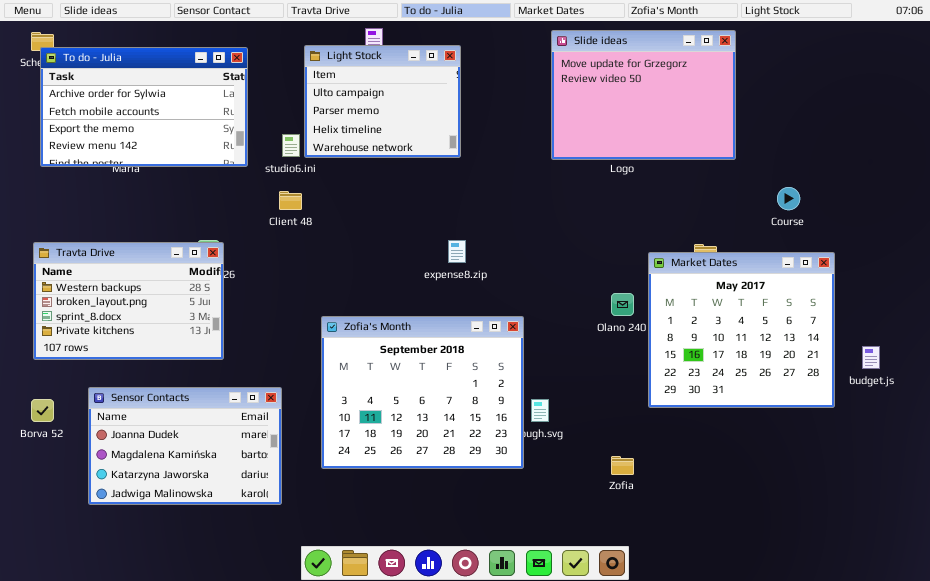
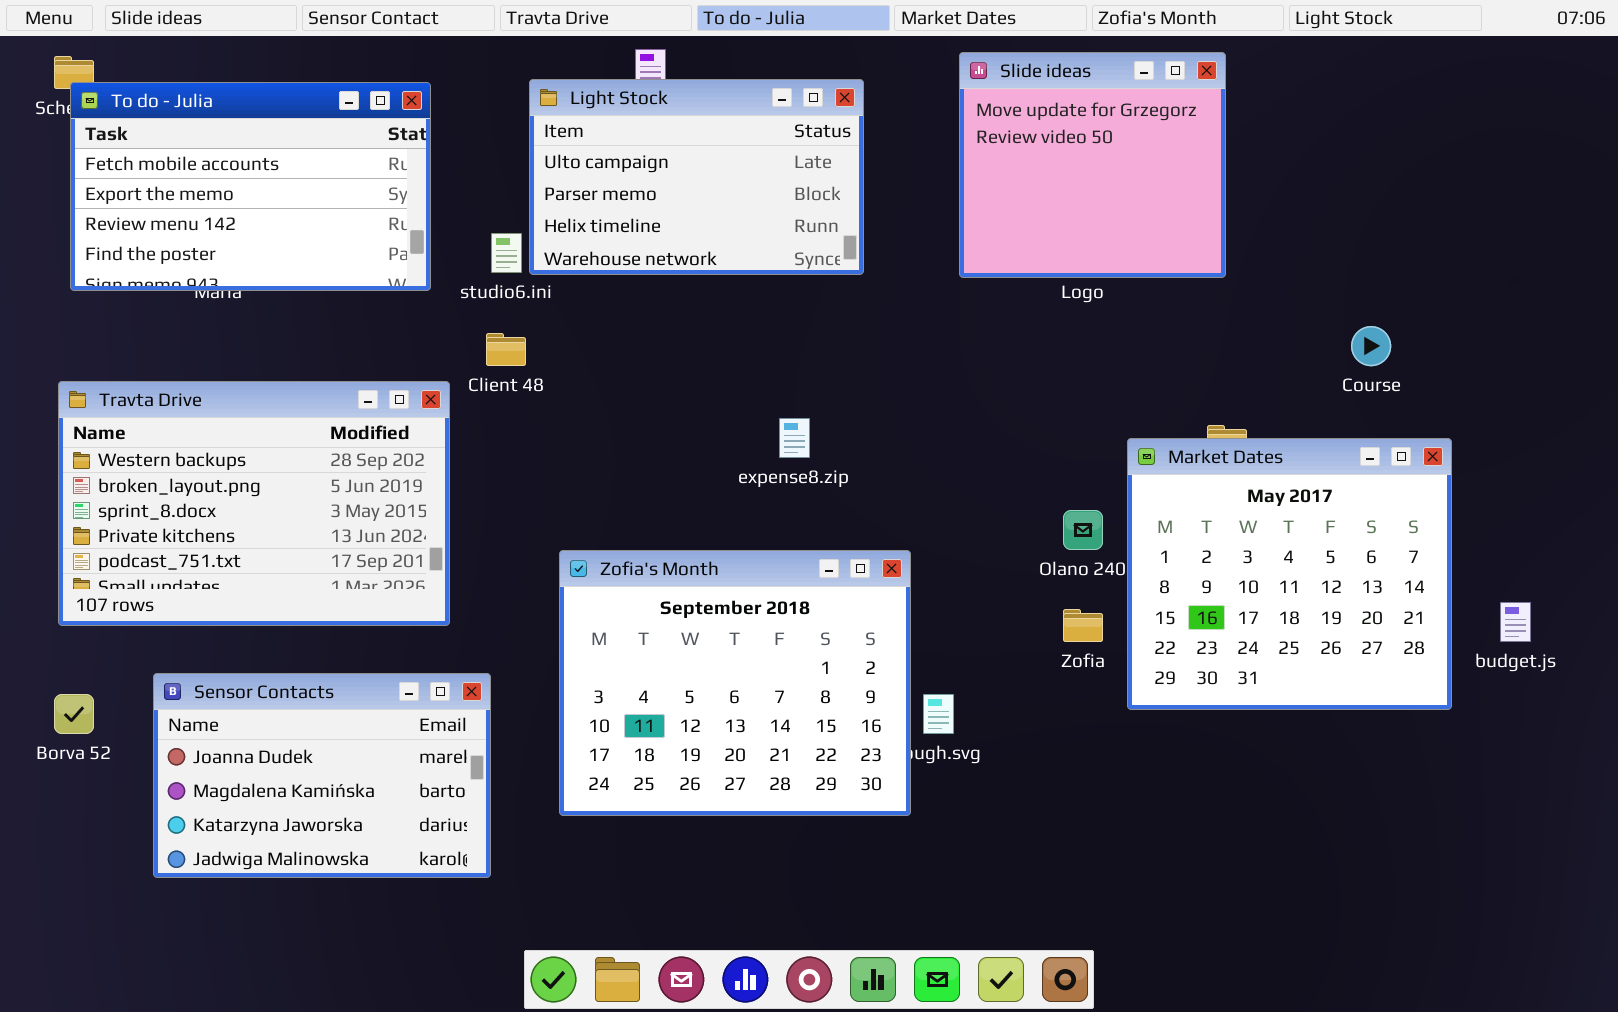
Slide ideas: [551,30,736,160] -> [959,52,1226,278], resized
Light Stock: [304,45,461,158] -> [529,79,864,275], resized
To do - Julia: [40,47,248,167] -> [70,82,431,291], scrolled down 1 row
Travta Drive: [33,242,224,360] -> [58,381,450,626], resized
Zofia: [611,456,634,475] -> [1063,609,1103,642], moved

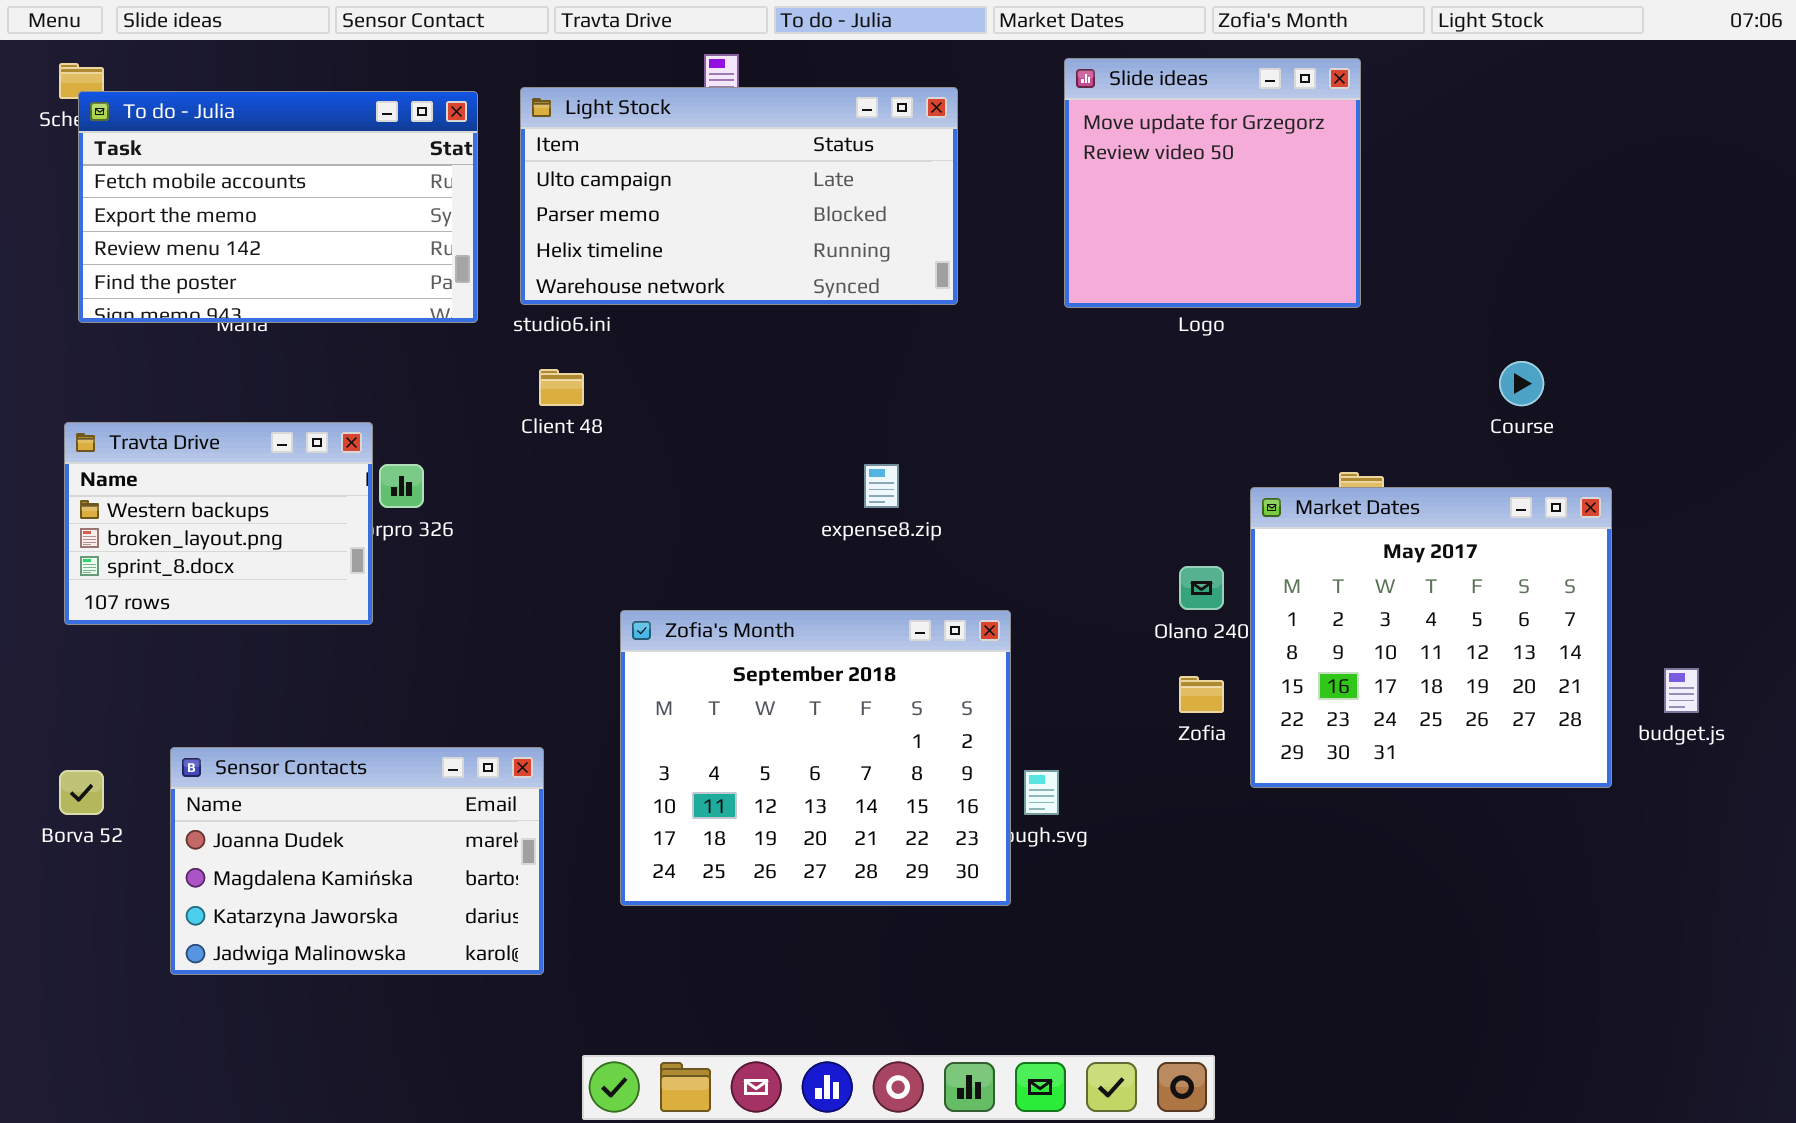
Light Stock: [529,79,864,275] -> [520,87,958,305], resized
Travta Drive: [58,381,450,626] -> [64,422,373,625], resized

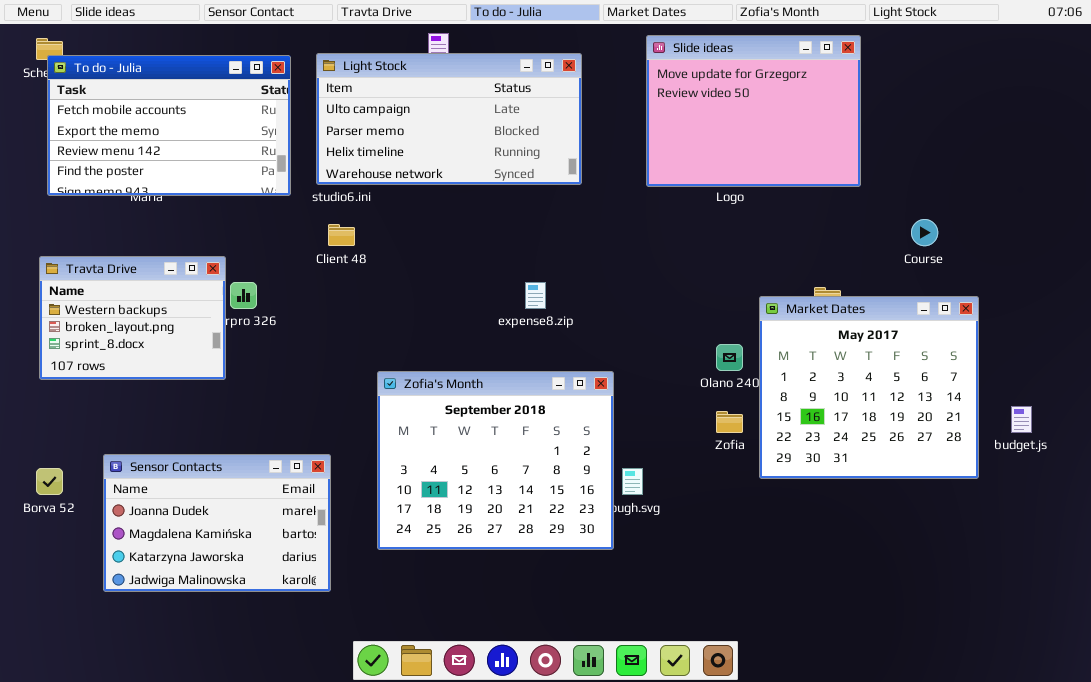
Slide ideas: [1064,58,1361,308] -> [646,35,861,187], resized

